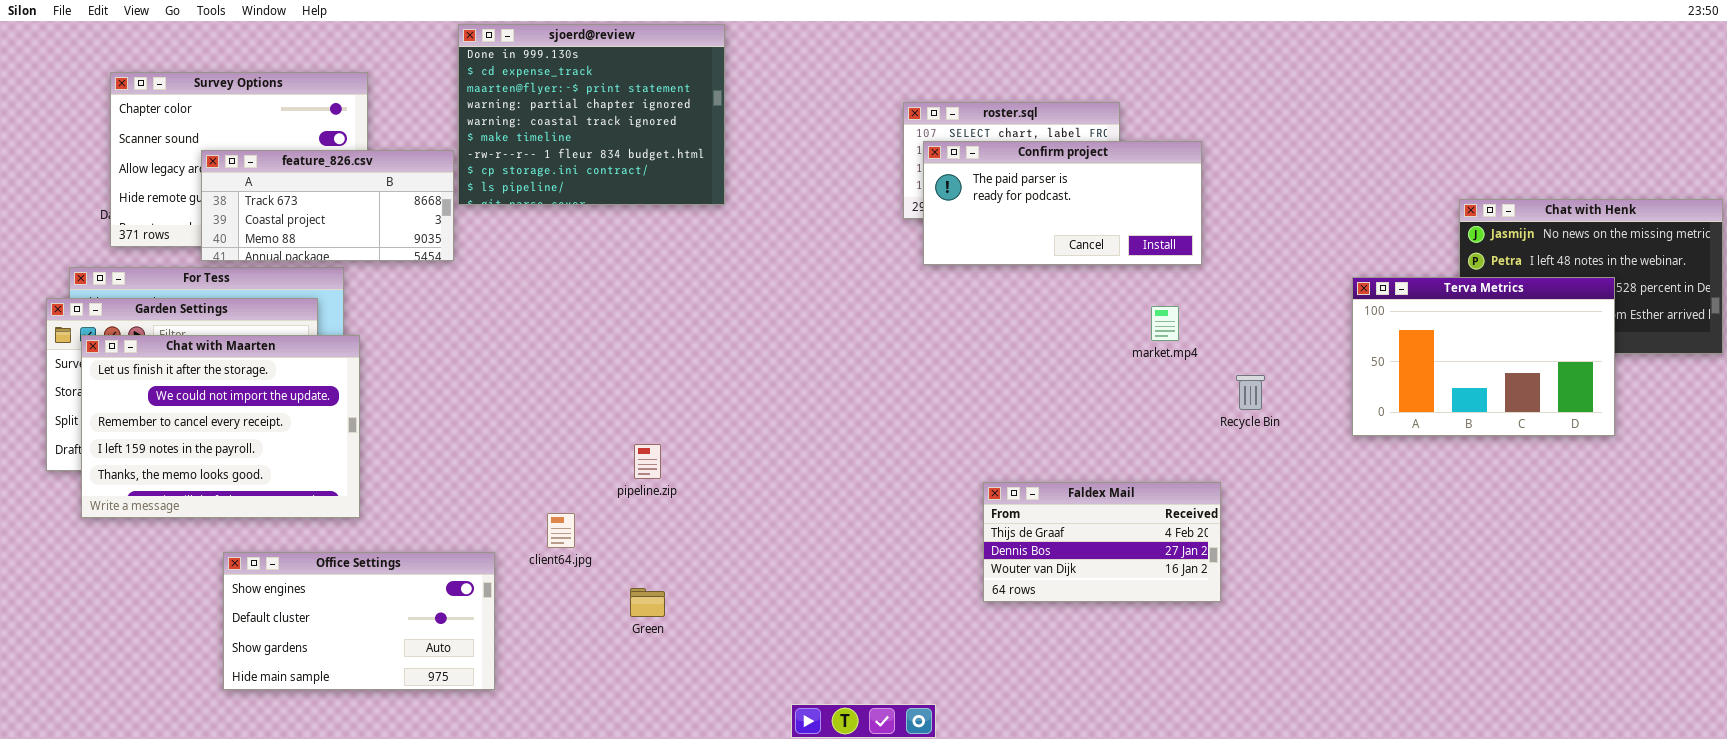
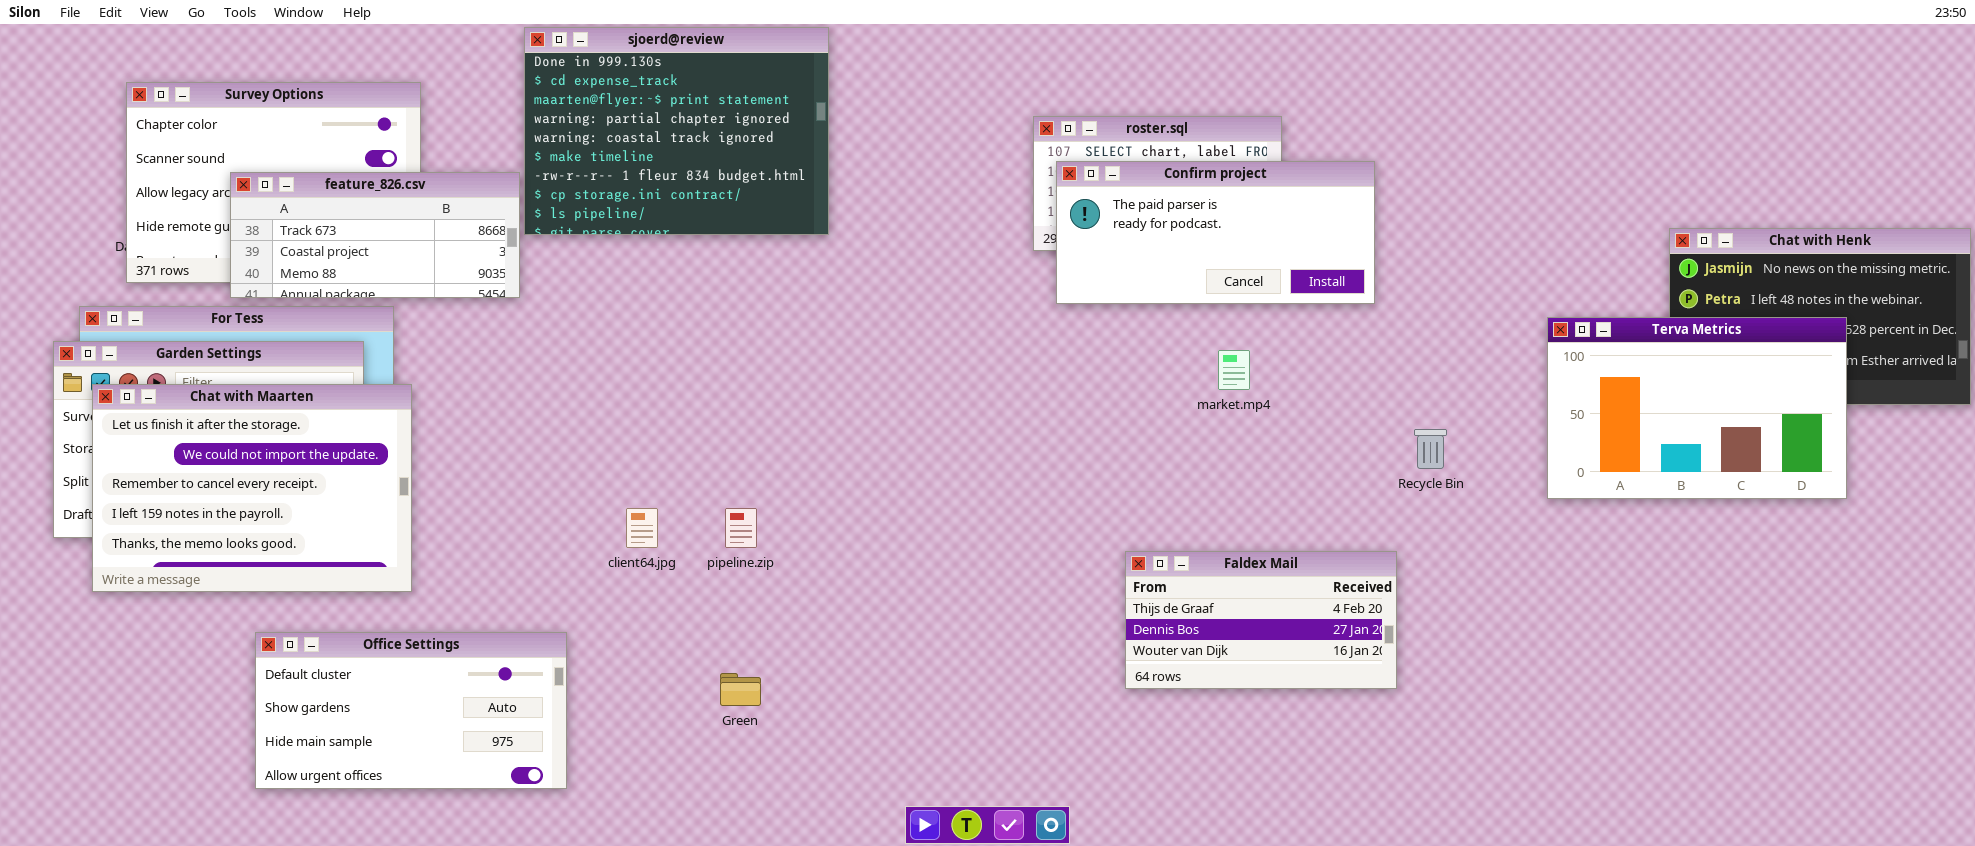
market.mp4: [1151,306,1179,341] -> [1218,350,1250,390], moved
client64.jpg: [547,513,575,548] -> [626,508,658,548], moved
Office Settings: [223,552,495,690] -> [255,632,567,789], scrolled down 1 row

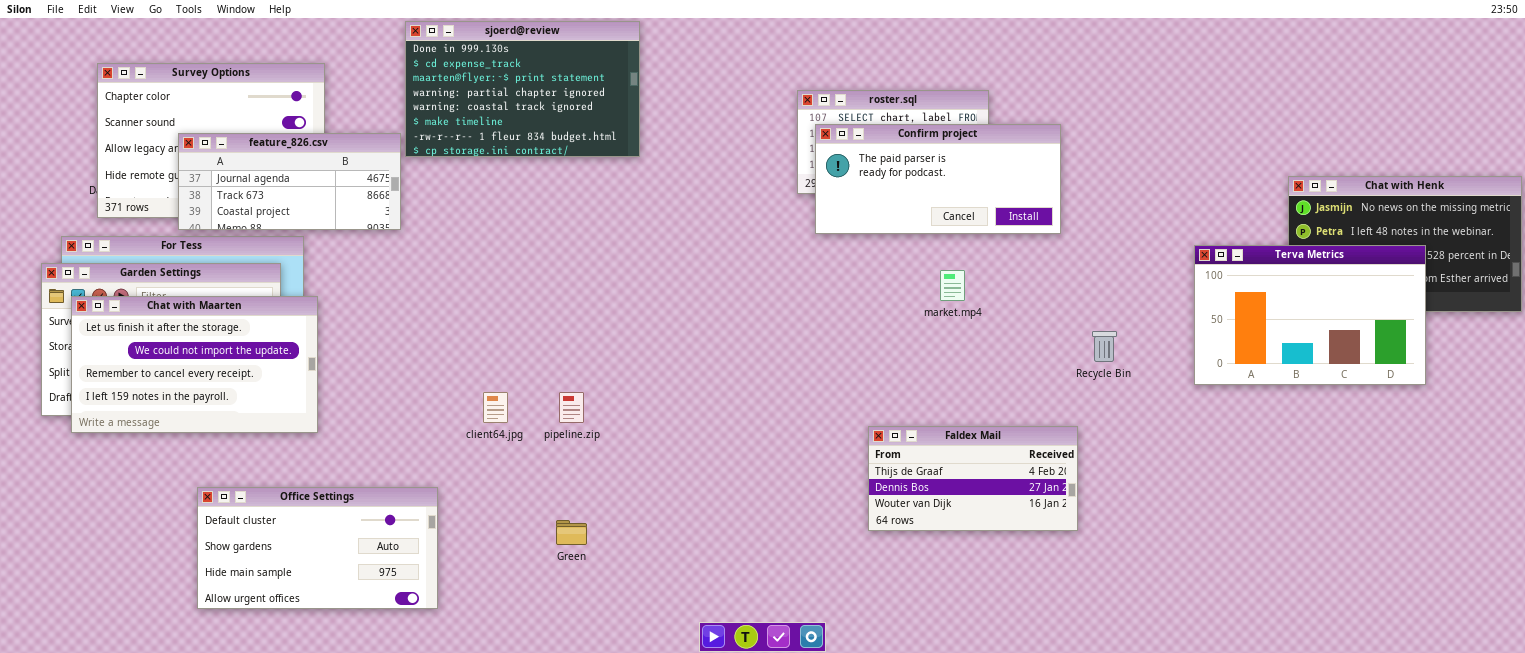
sjoerd@review: [524,27,829,235] -> [405,21,640,157], resized
feature_826.csv: [230,172,520,298] -> [178,133,401,230], scrolled up 1 row
Chat with Maarten: [92,384,412,592] -> [71,296,318,433], resized

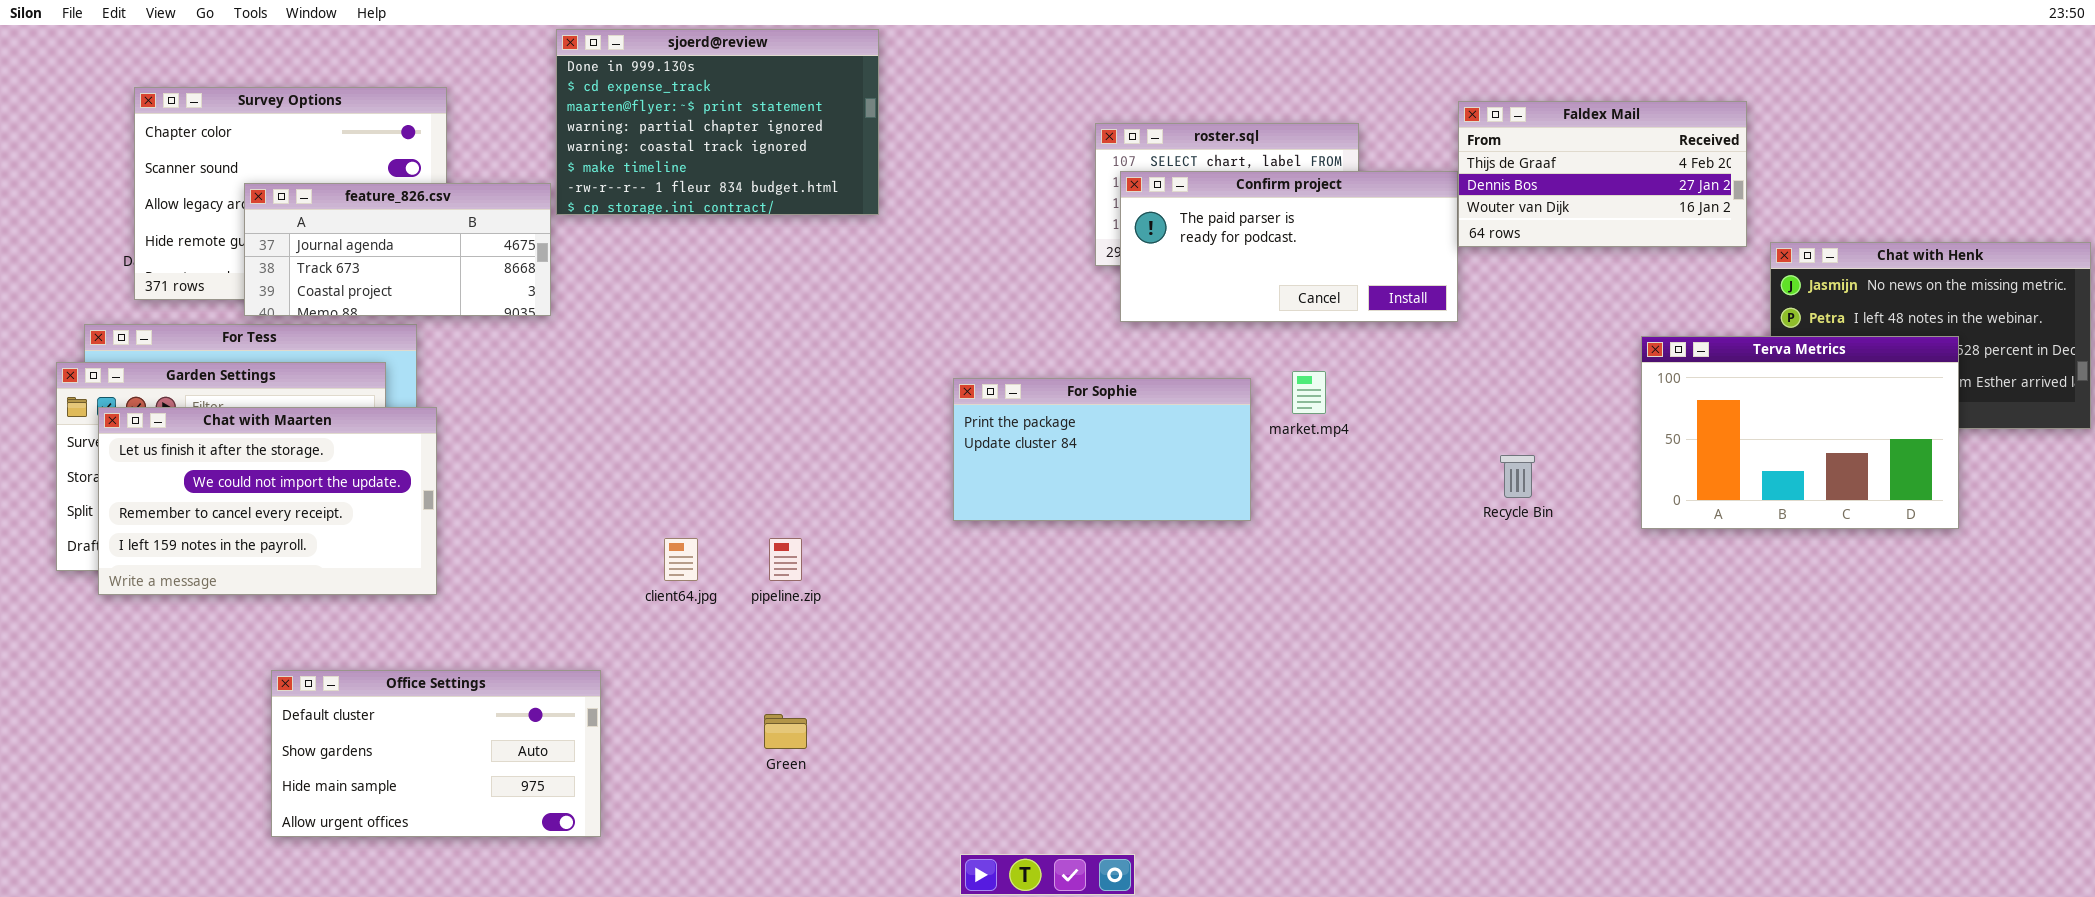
For Sophie: none -> [953,378,1251,521], opened
Faldex Mail: [868,426,1078,531] -> [1458,101,1747,247], moved

